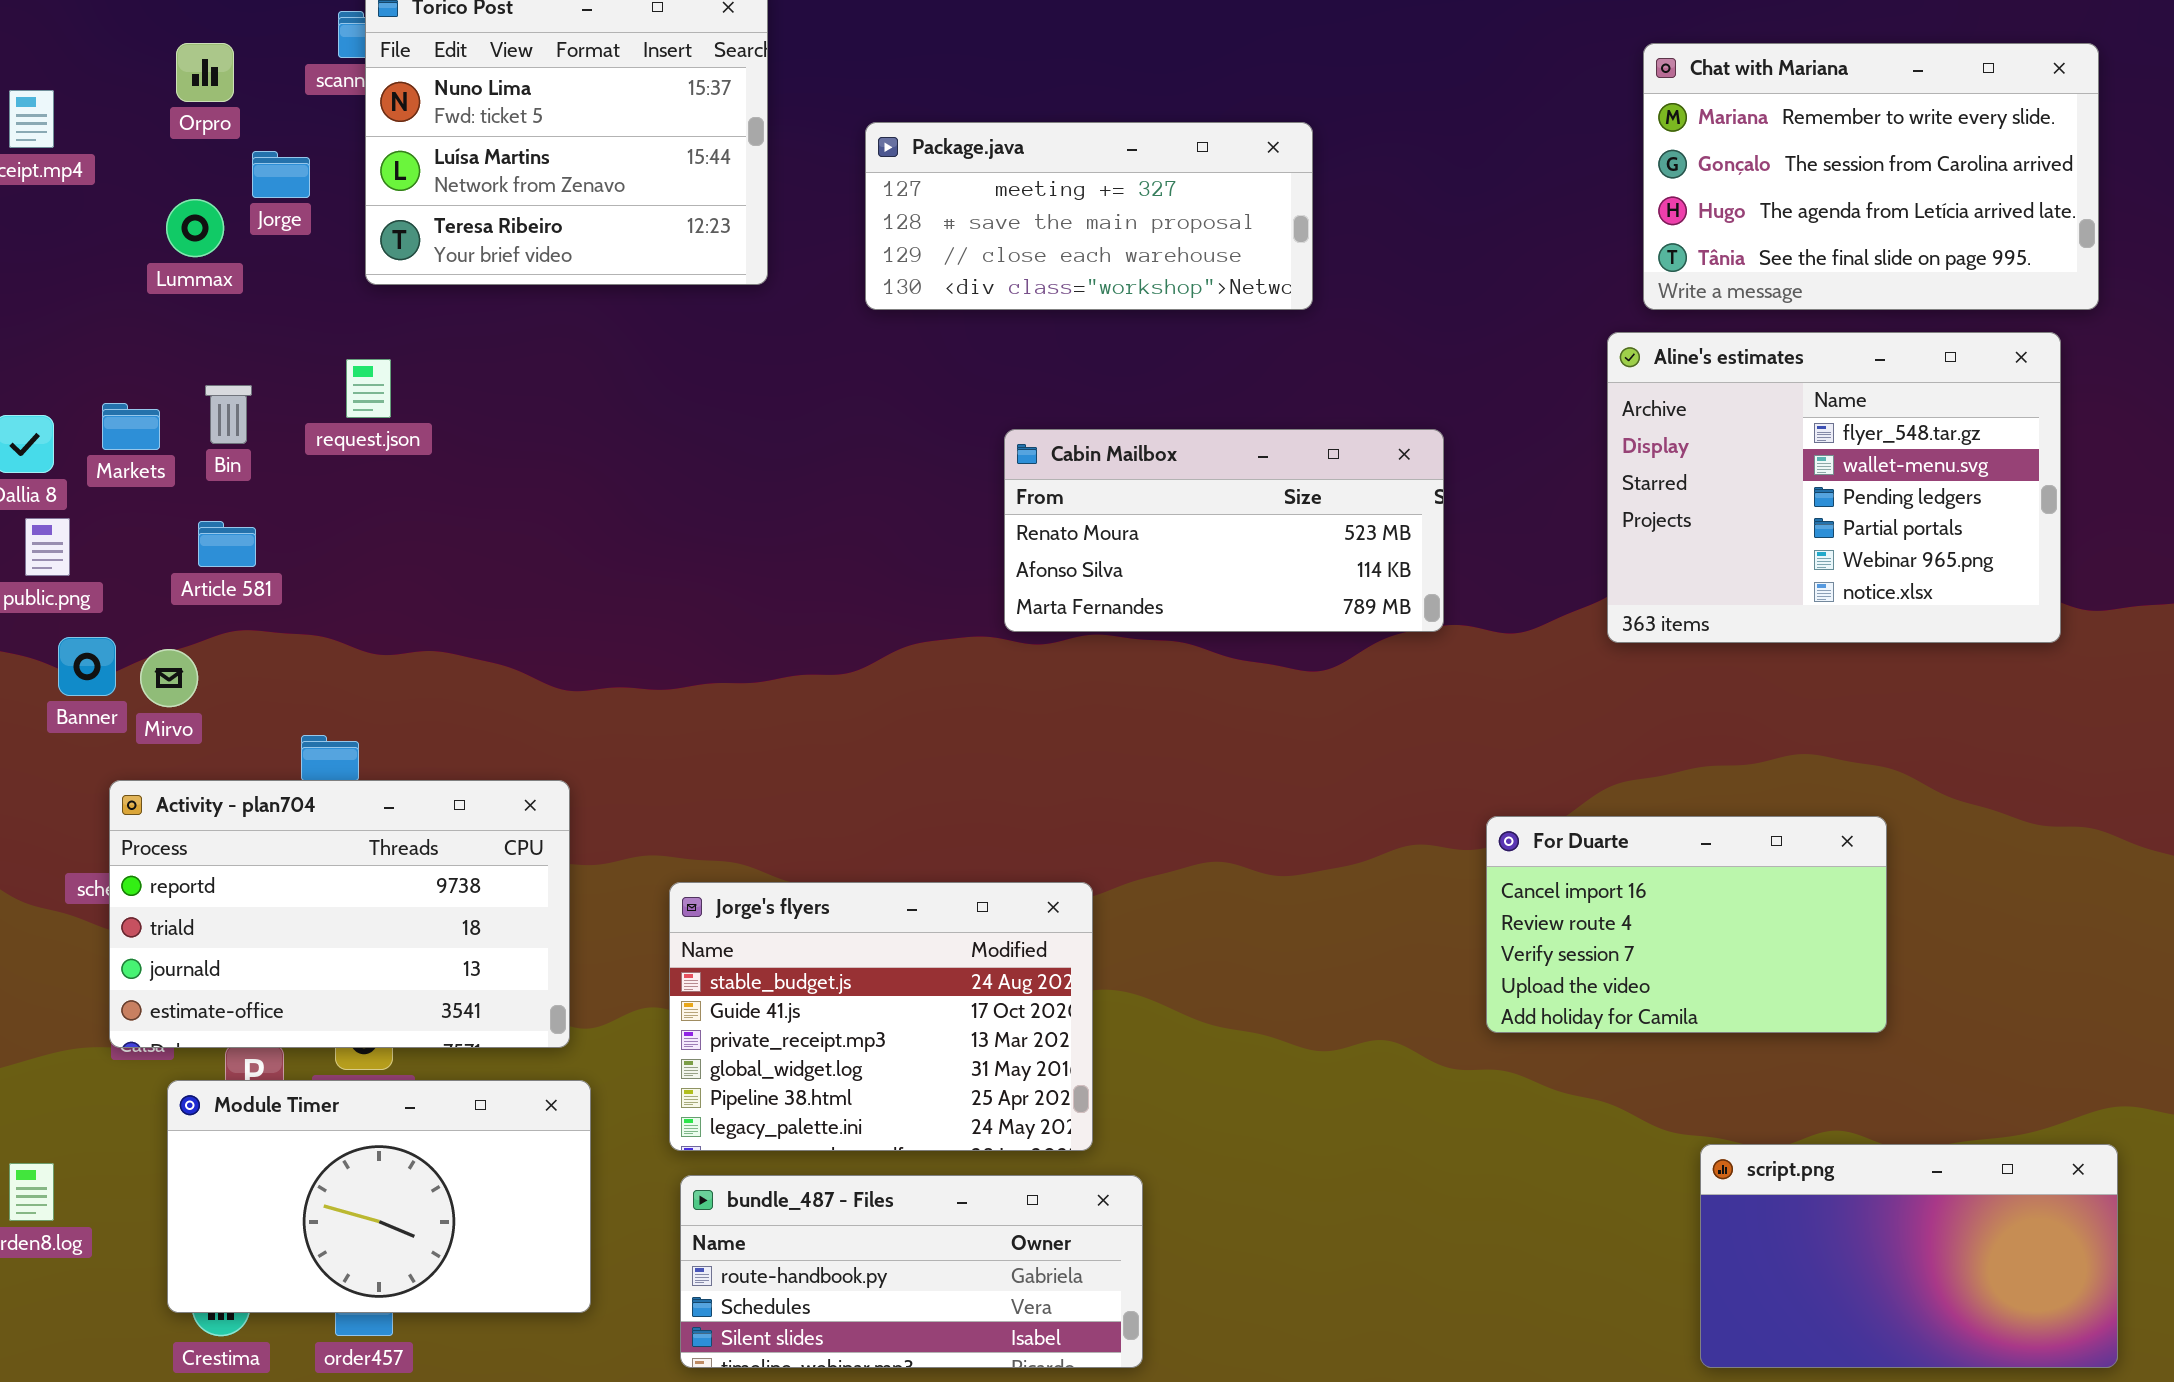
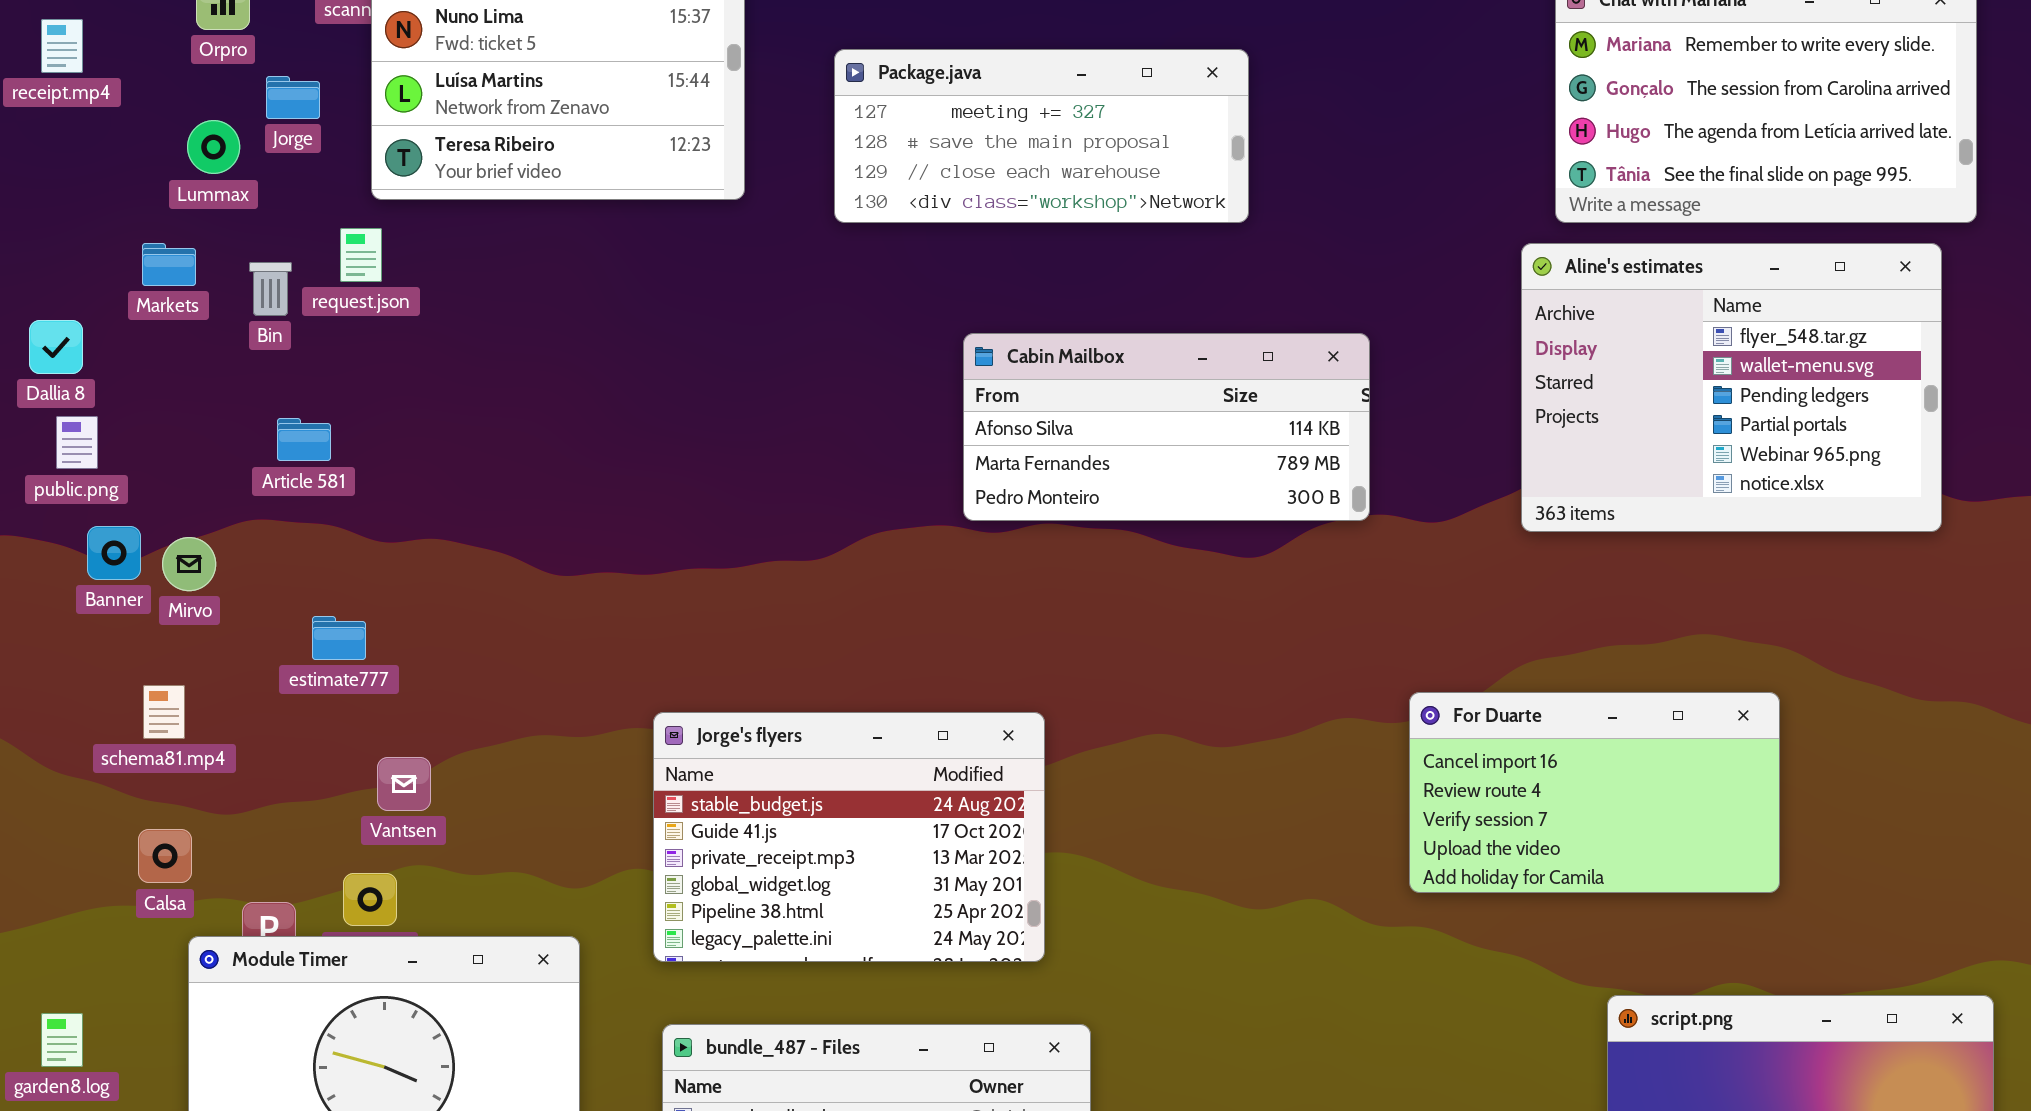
request.json: [346,359,391,418] -> [340,228,382,282], moved
Bin: [205,385,252,444] -> [249,262,292,316], moved
Markets: [102,403,160,450] -> [142,243,196,286], moved
Cabin Mailbox: [1004,429,1444,632] -> [963,333,1370,521], scrolled down 1 row
Article 581: [198,521,256,567] -> [277,418,331,461], moved
Activity - plan704: [109,780,570,1048] -> none, closed
Jorge's flyers: [669,882,1093,1151] -> [653,712,1045,962], moved

